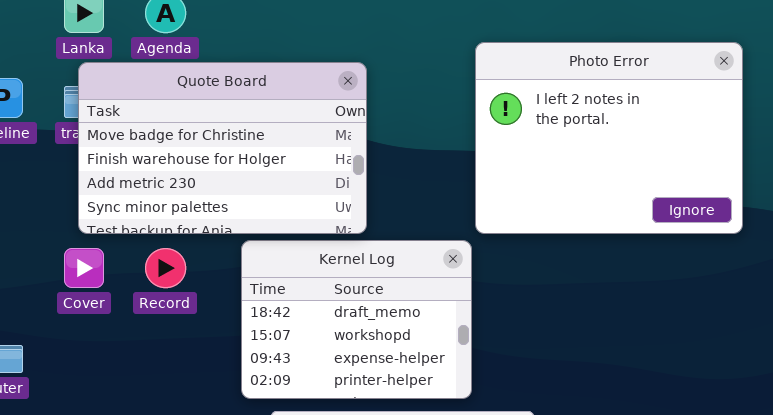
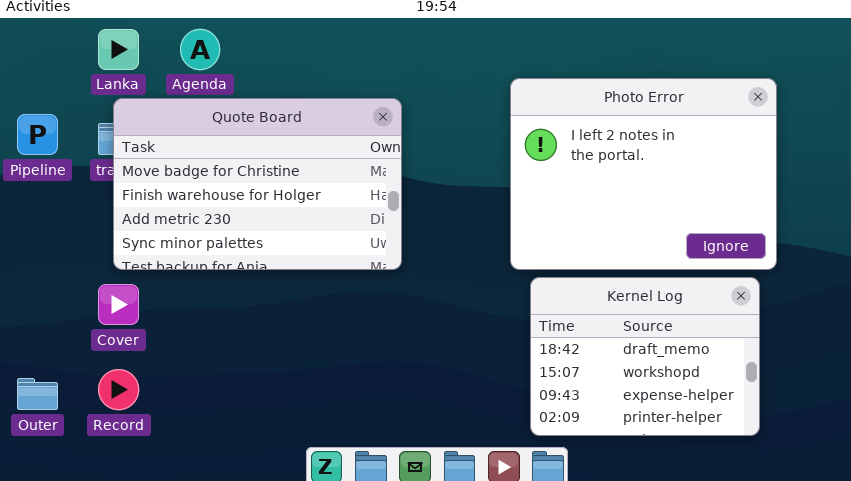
Kernel Log: [241,240,472,399] -> [530,277,760,436], moved
Record: [145,248,186,288] -> [98,369,139,410], moved

